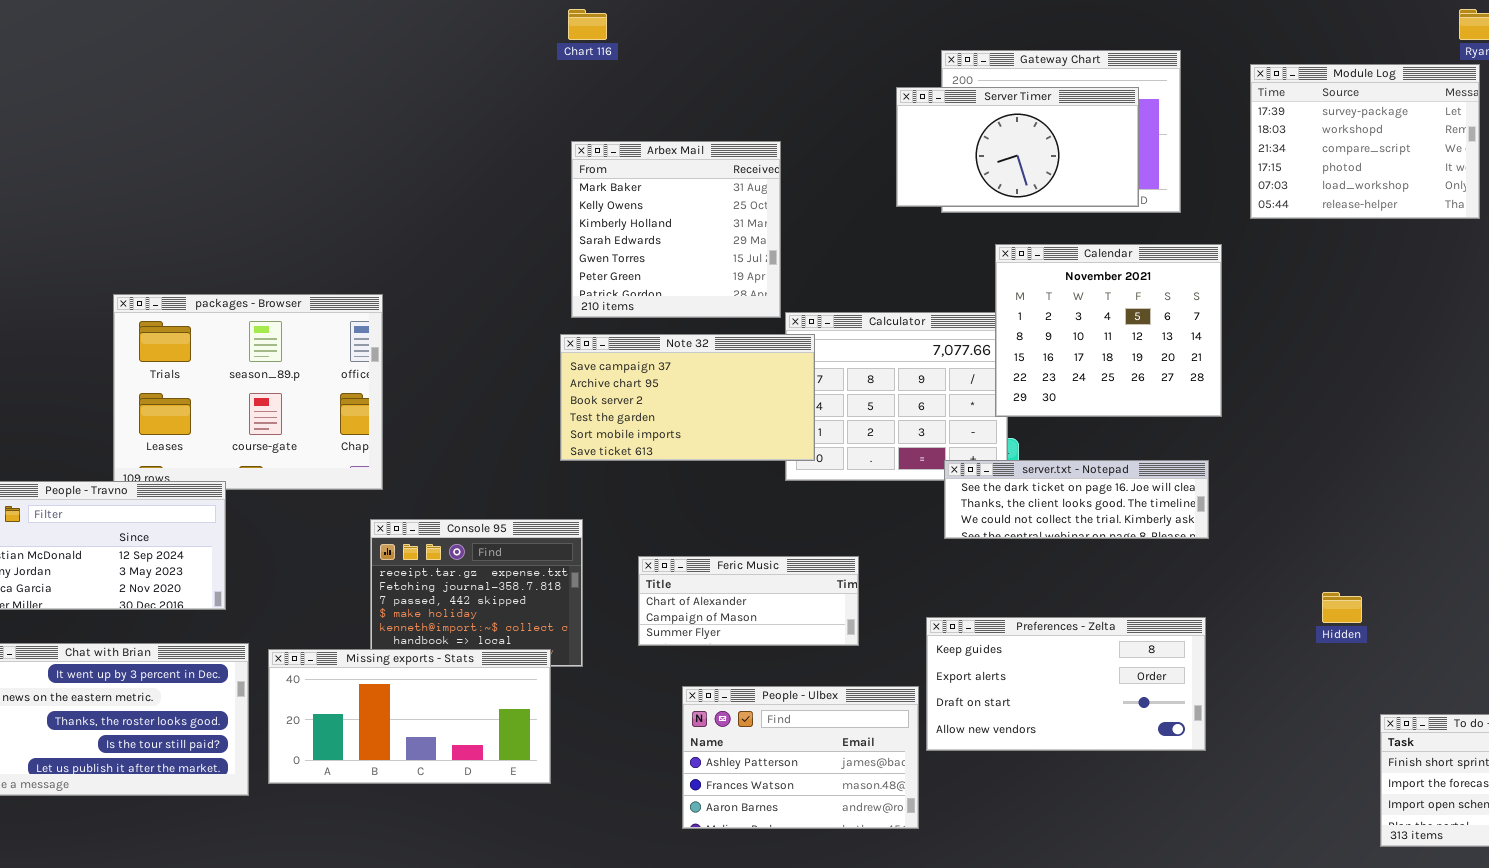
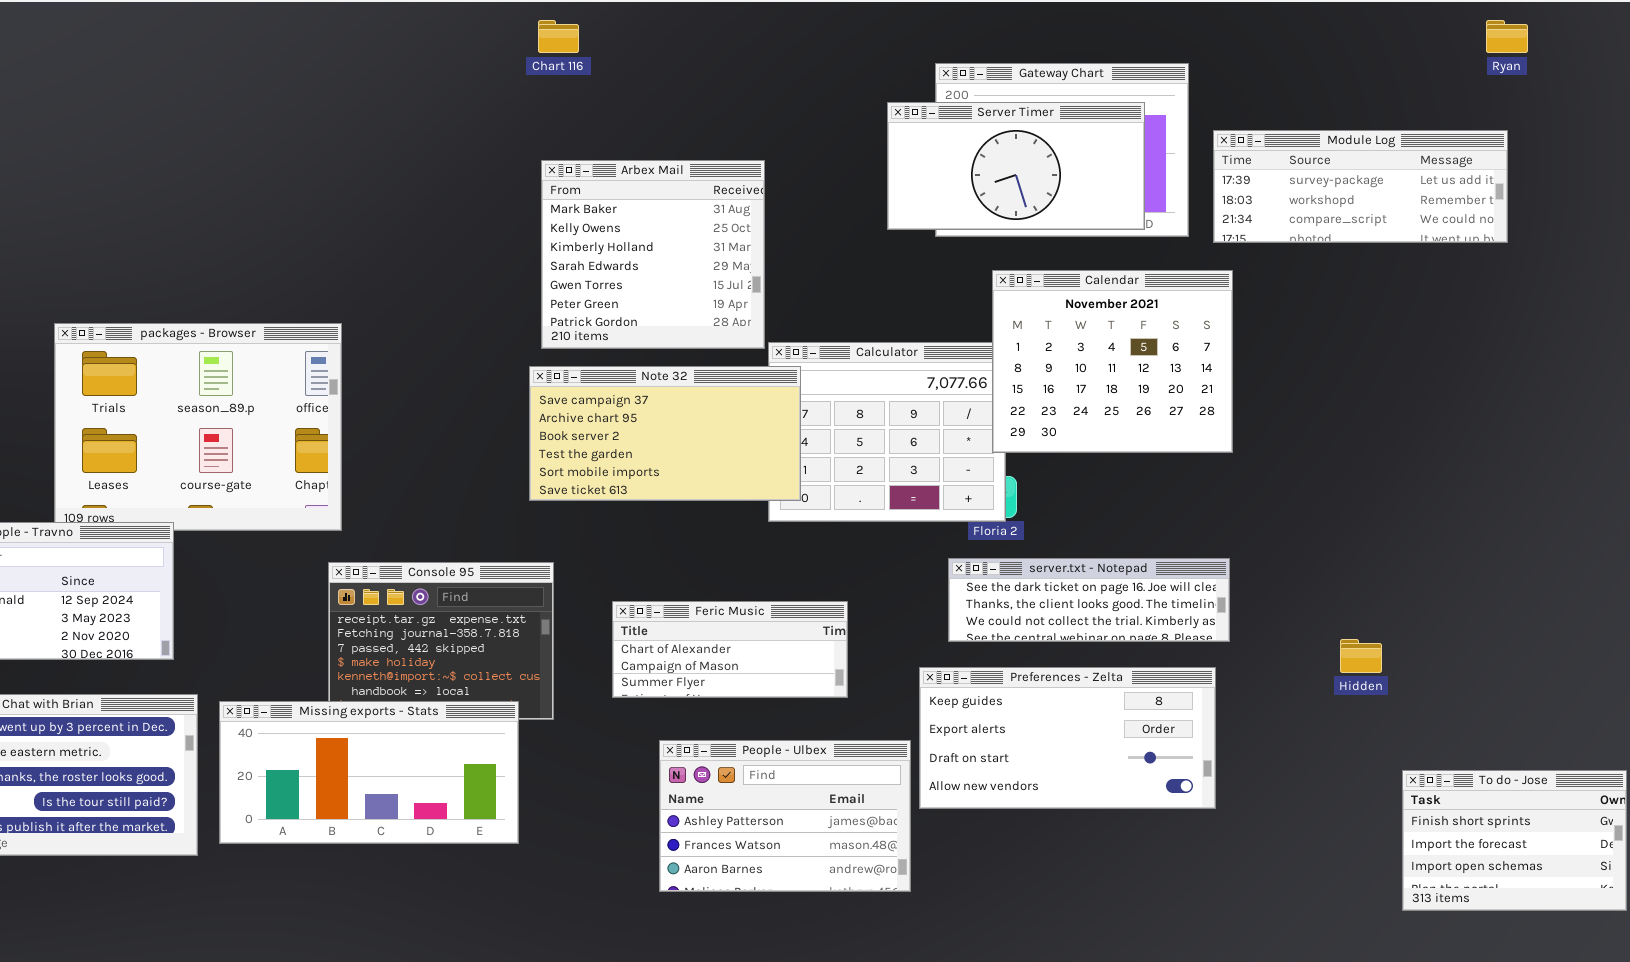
Module Log: [1250,64,1480,219] -> [1213,130,1508,243], resized
server.txt - Notepad: [944,460,1209,539] -> [948,558,1230,642], moved

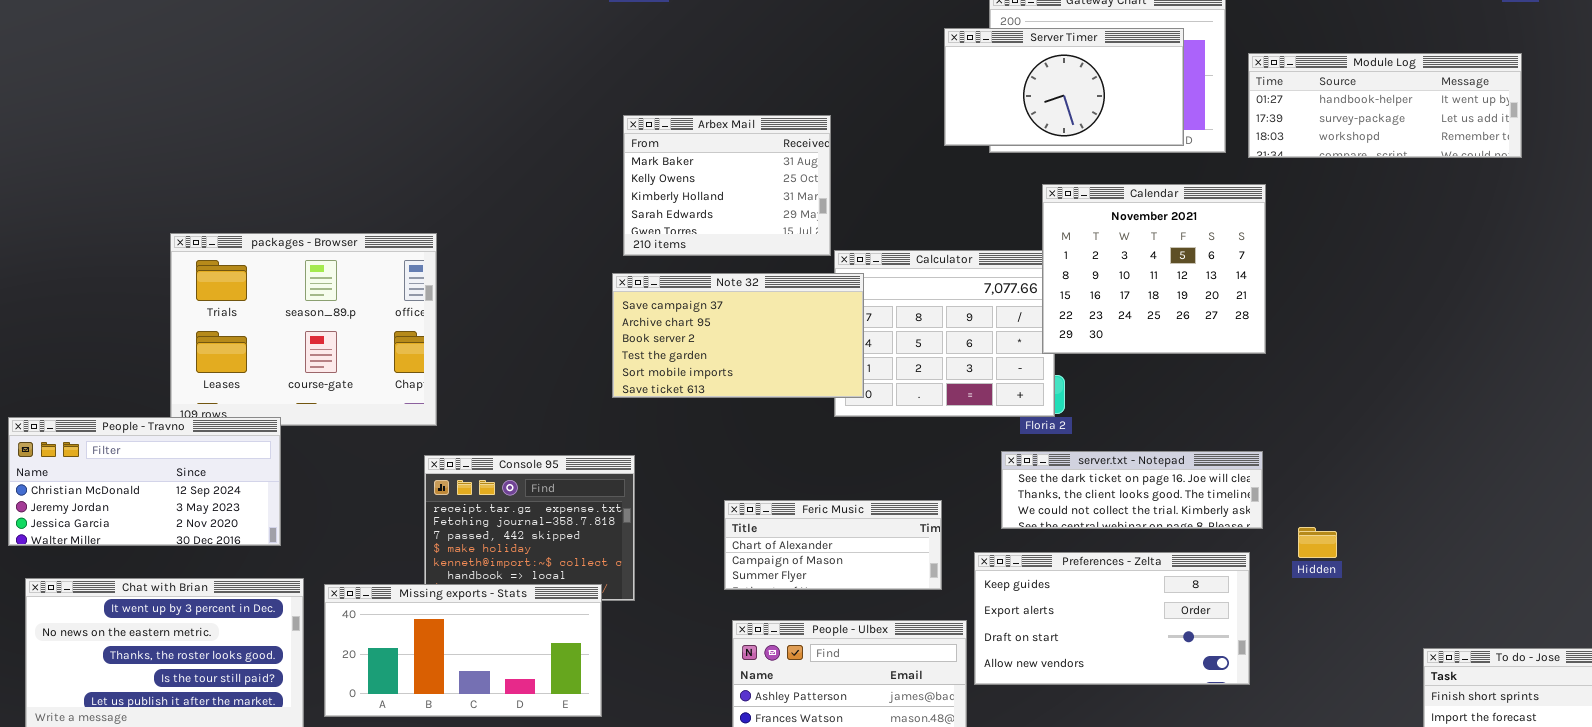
Module Log: [1213,130,1508,243] -> [1248,53,1522,158], scrolled up 1 row
Arbex Mail: [541,160,765,349] -> [623,115,831,256], resized
Feric Music: [612,601,848,698] -> [724,500,942,590], moved
Hidden: [1340,639,1382,673] -> [1298,527,1337,558], moved

